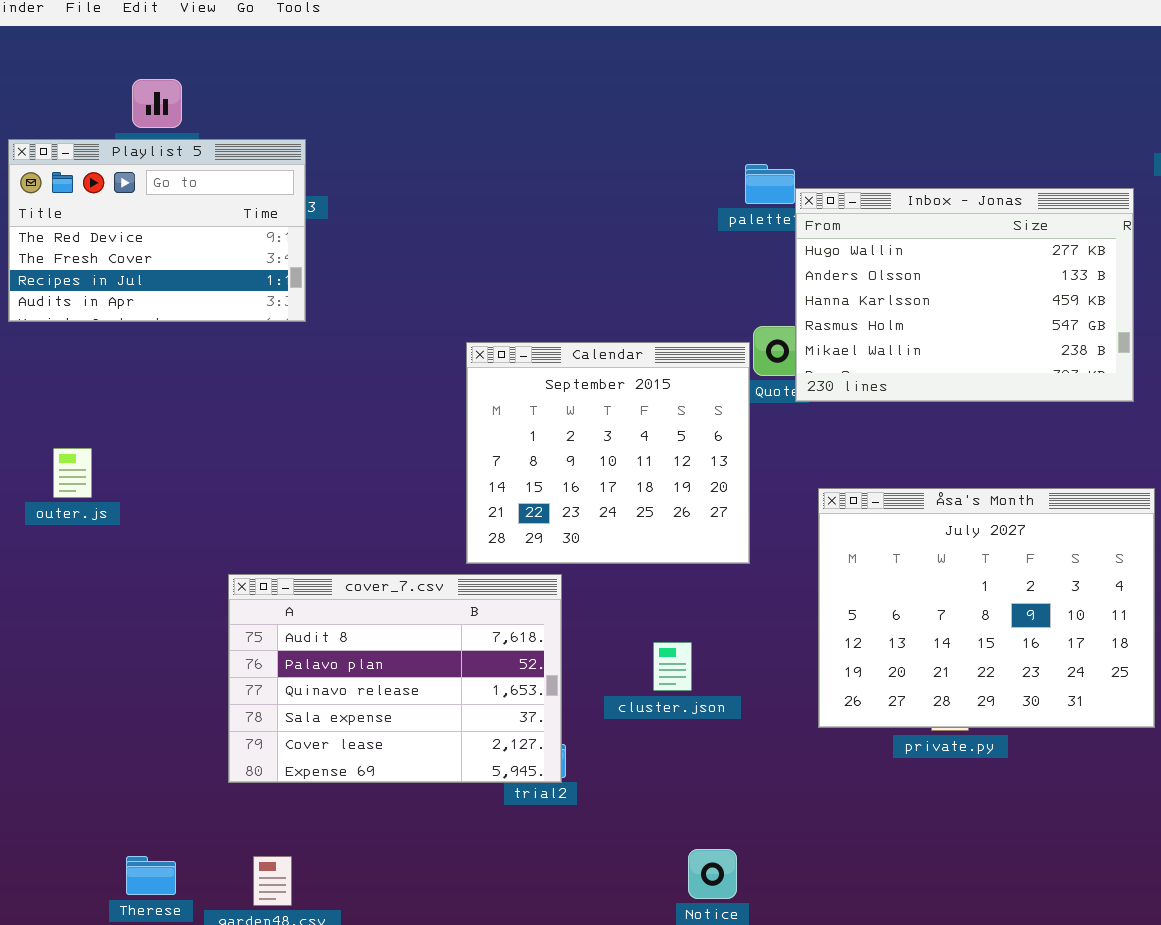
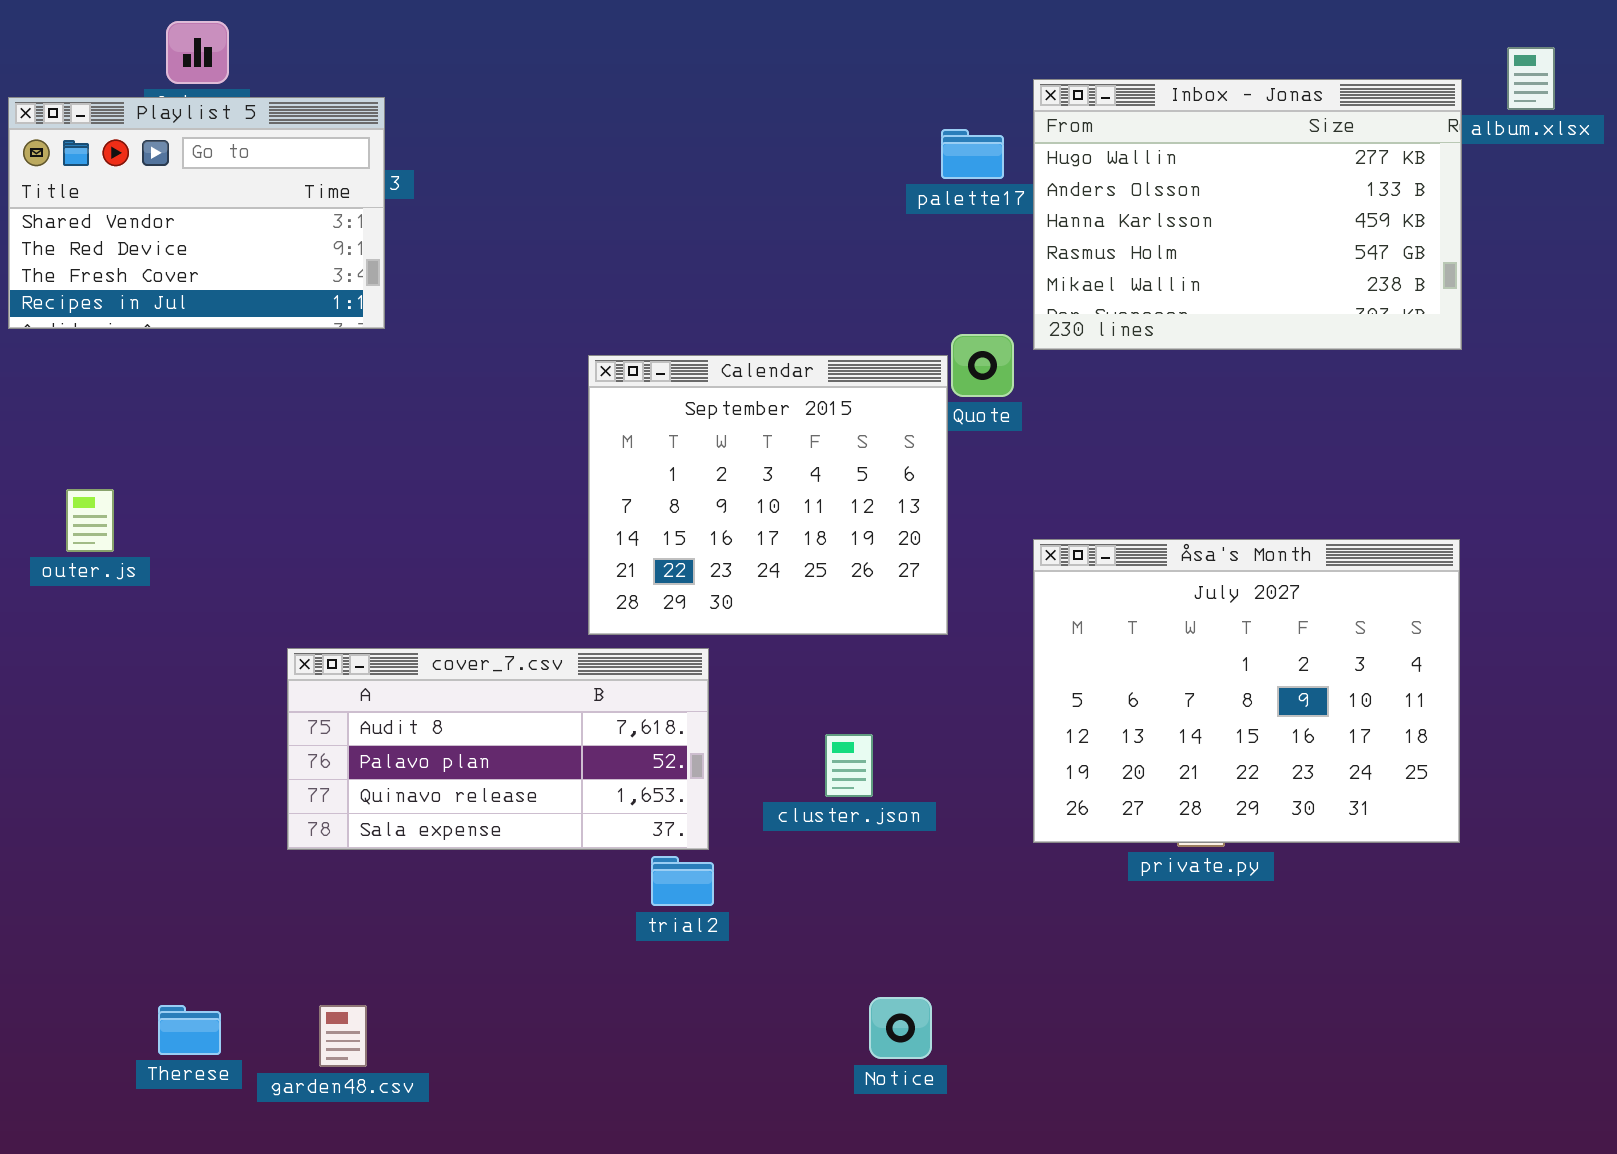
Playlist 5: [8,139,306,322] -> [8,97,385,329], scrolled up 1 row
Inbox - Jonas: [795,188,1134,402] -> [1033,79,1462,350], moved
cover_7.csv: [228,574,562,783] -> [287,648,709,850], resized

